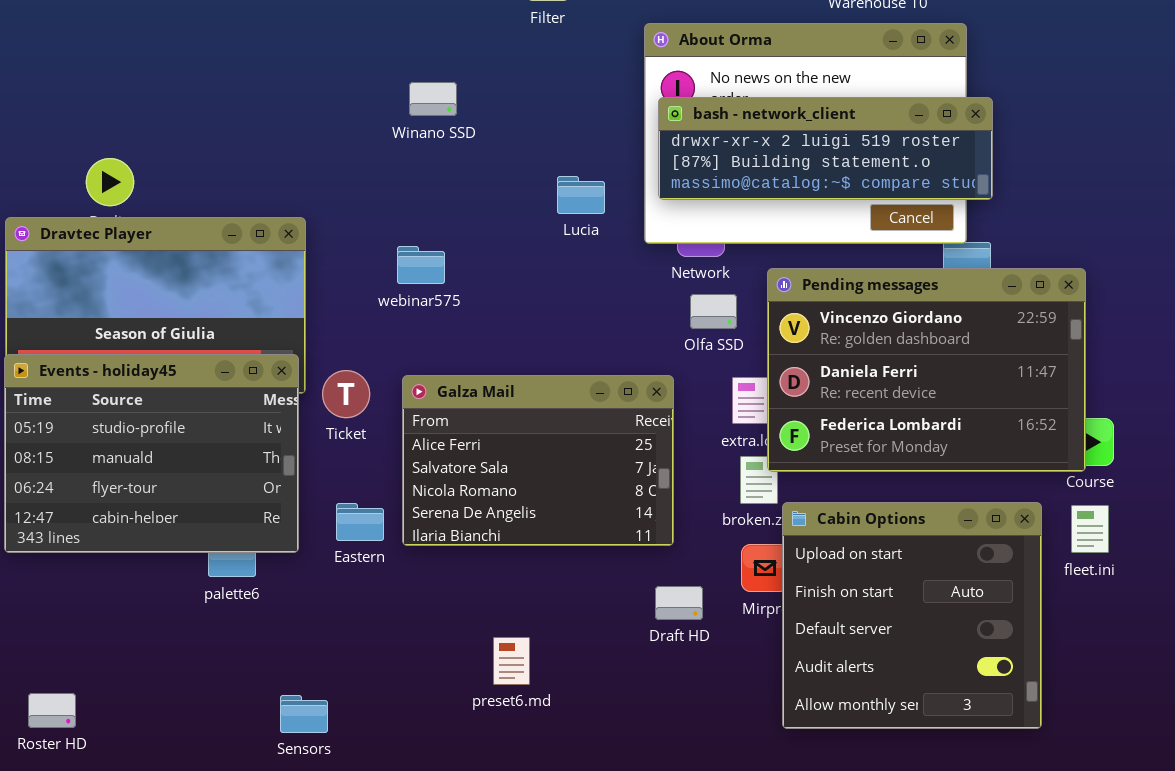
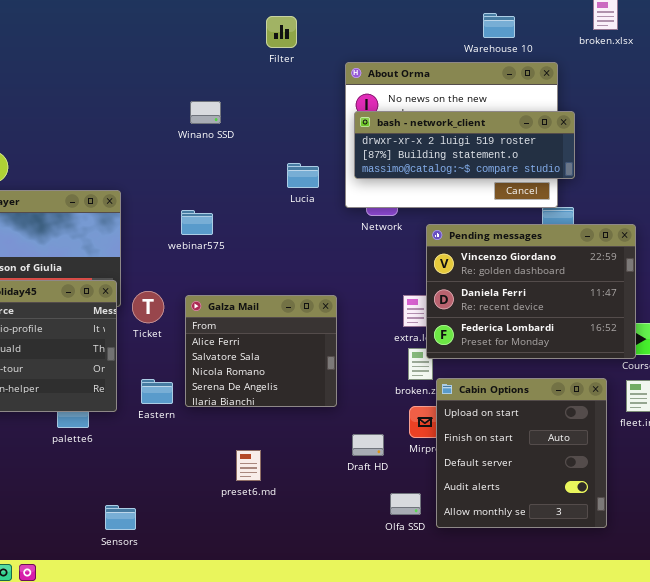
Olfa SSD: [690,294,737,329] -> [390,493,421,515], moved
Galza Mail: [402,375,674,546] -> [185,295,337,407], resized
preset6.md: [493,637,530,685] -> [236,450,261,481], moved

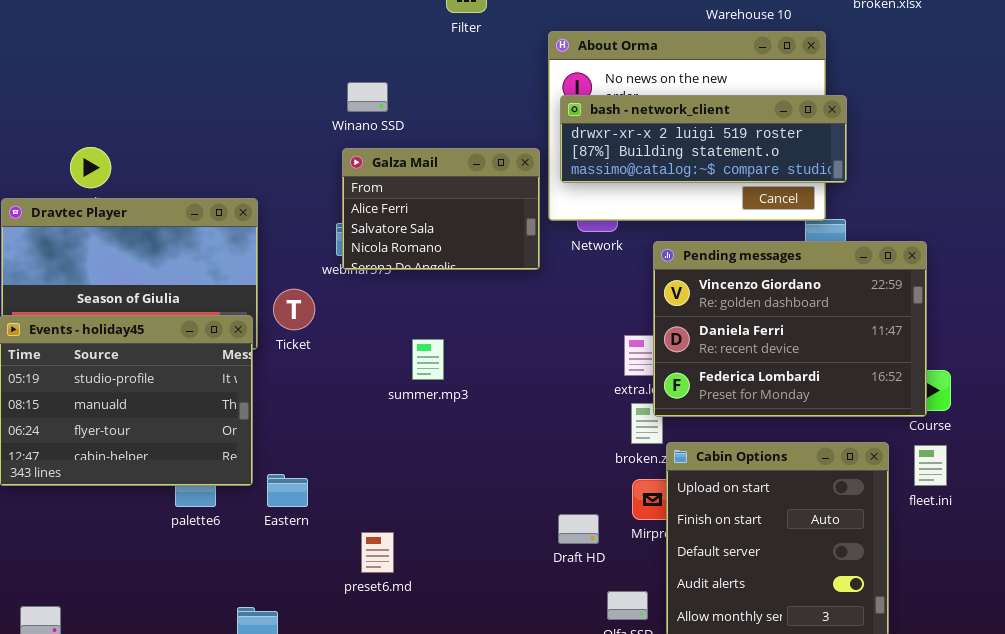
Ticket: [132,291,164,323] -> [273,289,315,330], moved
Galza Mail: [185,295,337,407] -> [342,148,540,270], moved, resized
Eastern: [141,379,173,404] -> [267,474,308,507], moved
preset6.md: [236,450,261,481] -> [361,532,394,573], moved

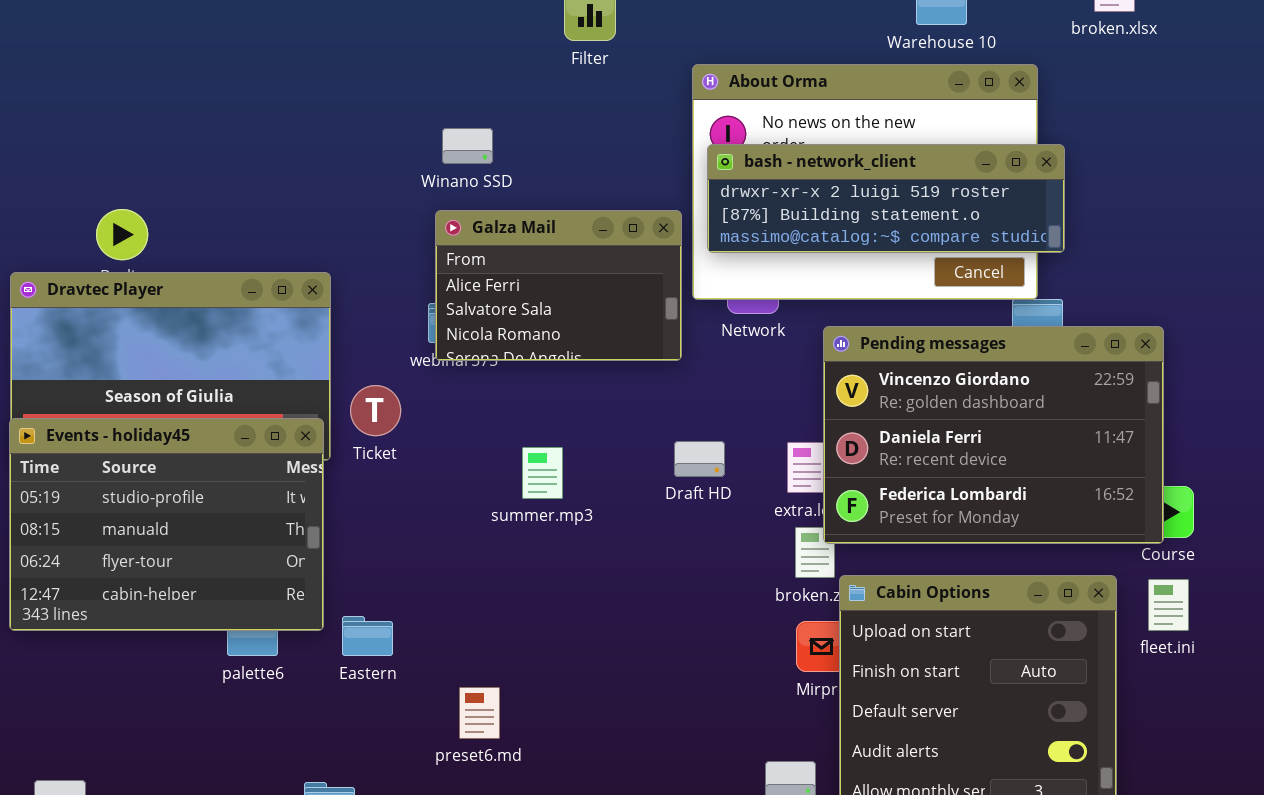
Draft HD: [558,514,599,544] -> [674,441,725,477], moved

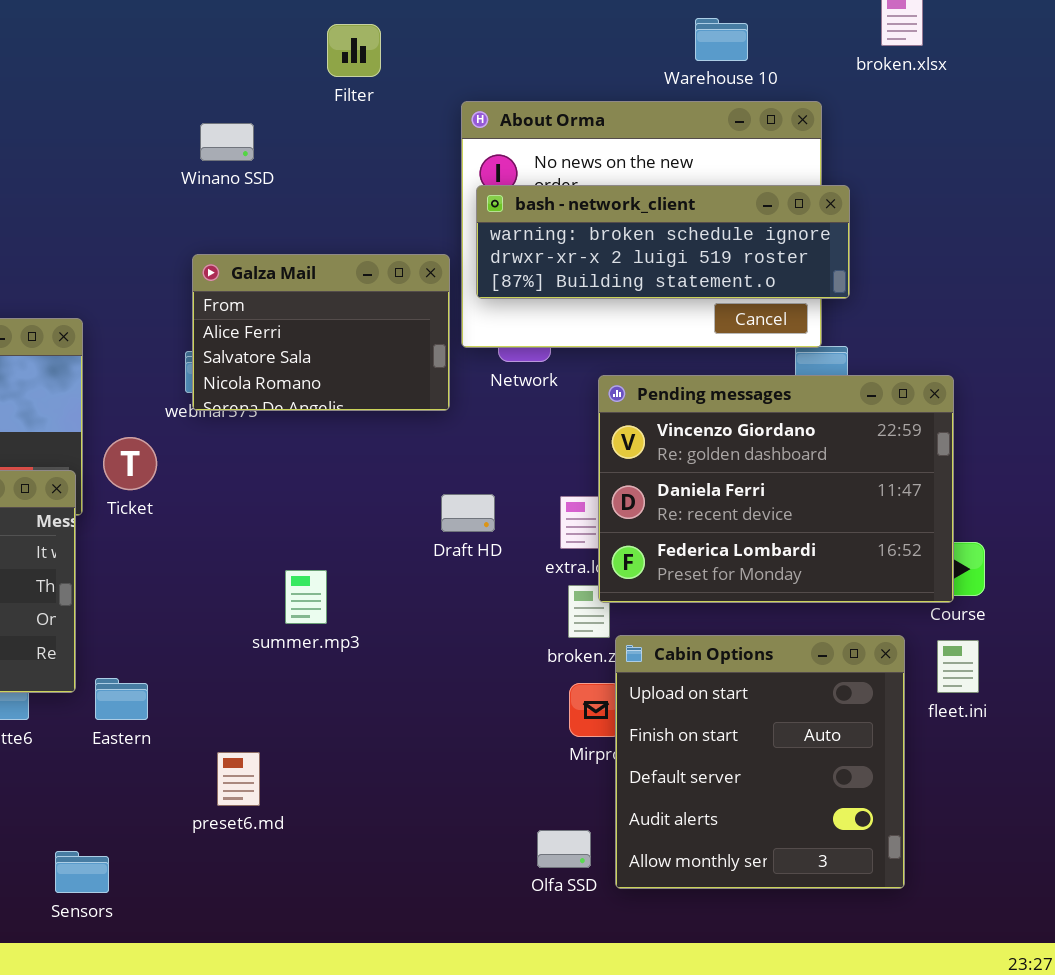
Winano SSD: [442,128,493,164] -> [200,123,254,161], moved
bash - network_client: [707,144,1065,253] -> [476,185,850,299], scrolled up 1 row
summer.mp3: [522,447,563,499] -> [285,570,327,624], moved

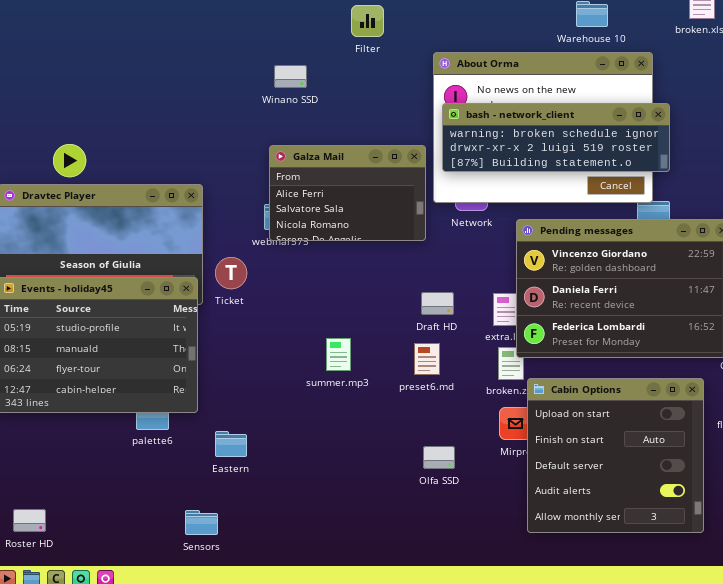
Eastern: [95,678,148,720] -> [215,431,247,457], moved
preset6.md: [217,752,260,806] -> [414,343,440,375], moved
Olfa SSD: [537,830,591,868] -> [423,446,455,469], moved

